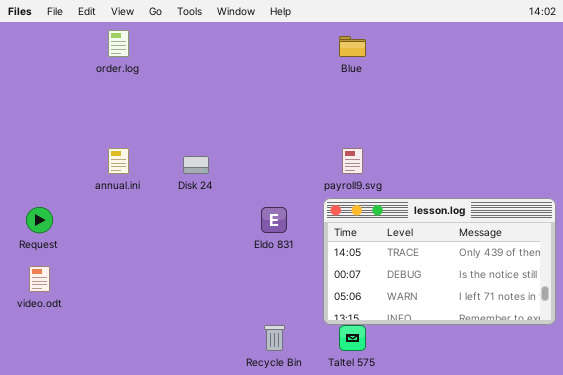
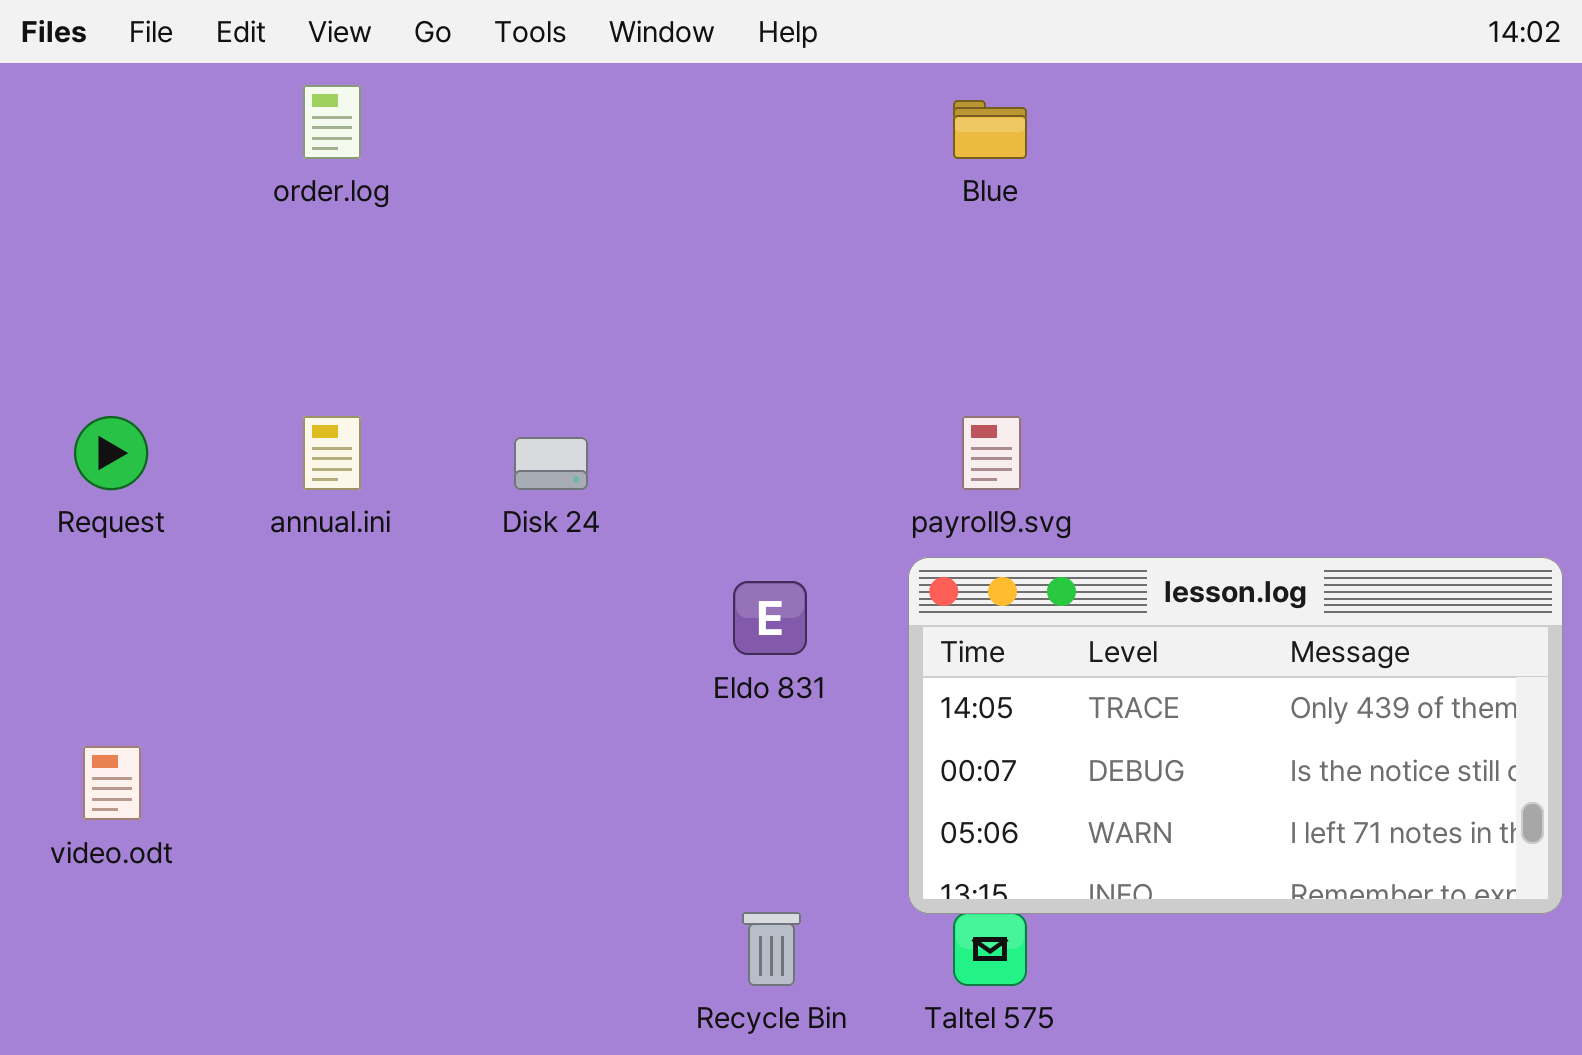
Request: [26,207,53,233] -> [74,416,148,490], moved

